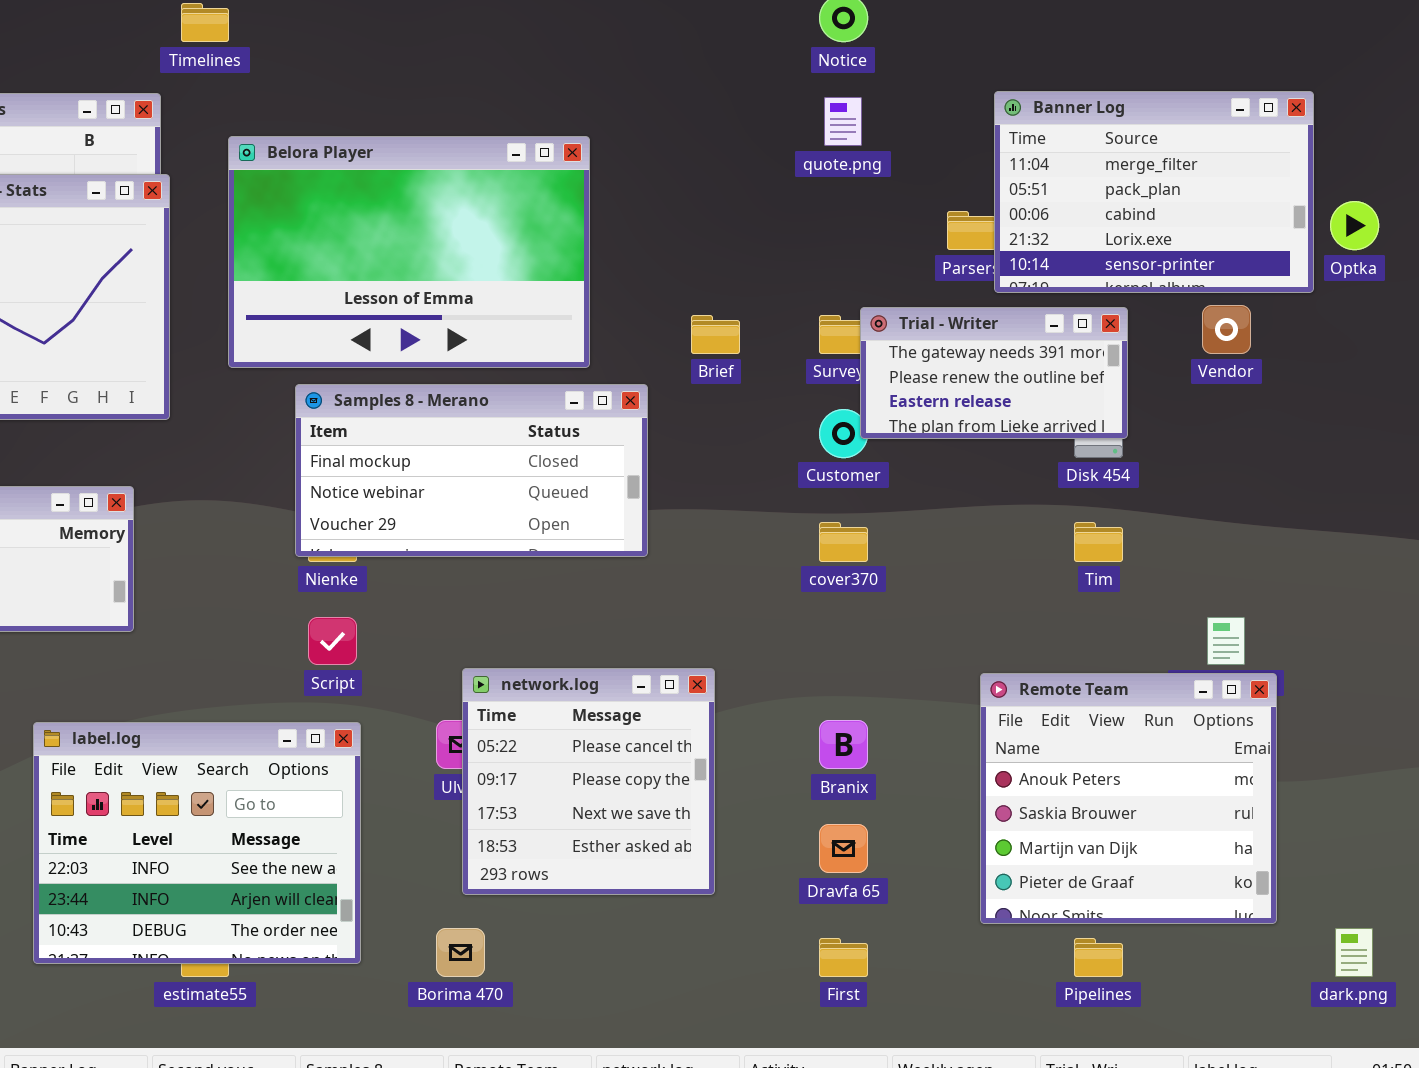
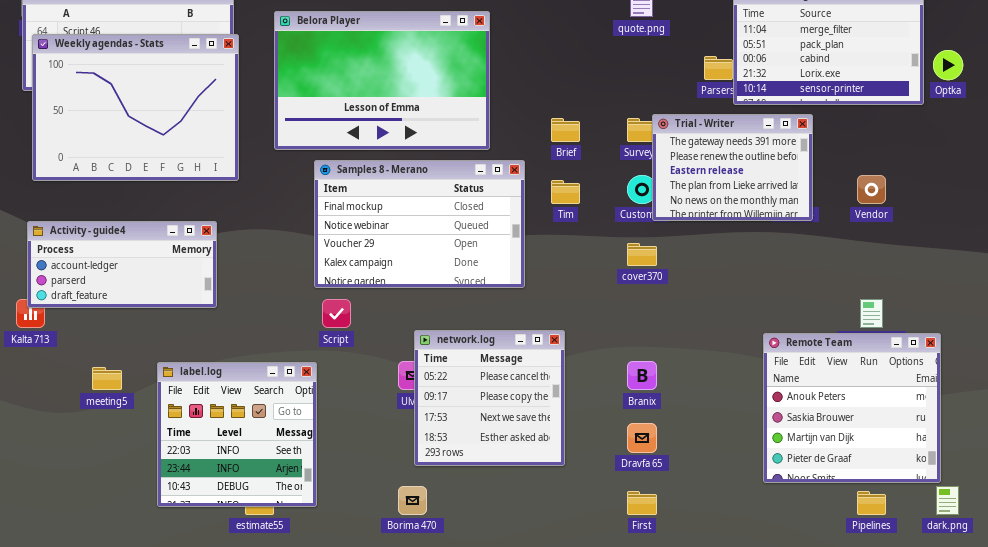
Vendor: [1202,305,1251,354] -> [857,175,886,204], moved
Trial - Writer: [860,307,1128,439] -> [652,114,813,221], resized
Samples 8 - Merano: [295,384,648,557] -> [314,160,525,288], resized
Tim: [1074,522,1123,562] -> [551,180,580,204], moved
Remote Team: [980,673,1277,924] -> [763,333,941,483], moved
label.log: [33,722,361,964] -> [157,362,317,507], resized
Pipelines: [1074,938,1123,977] -> [857,491,886,515], moved

